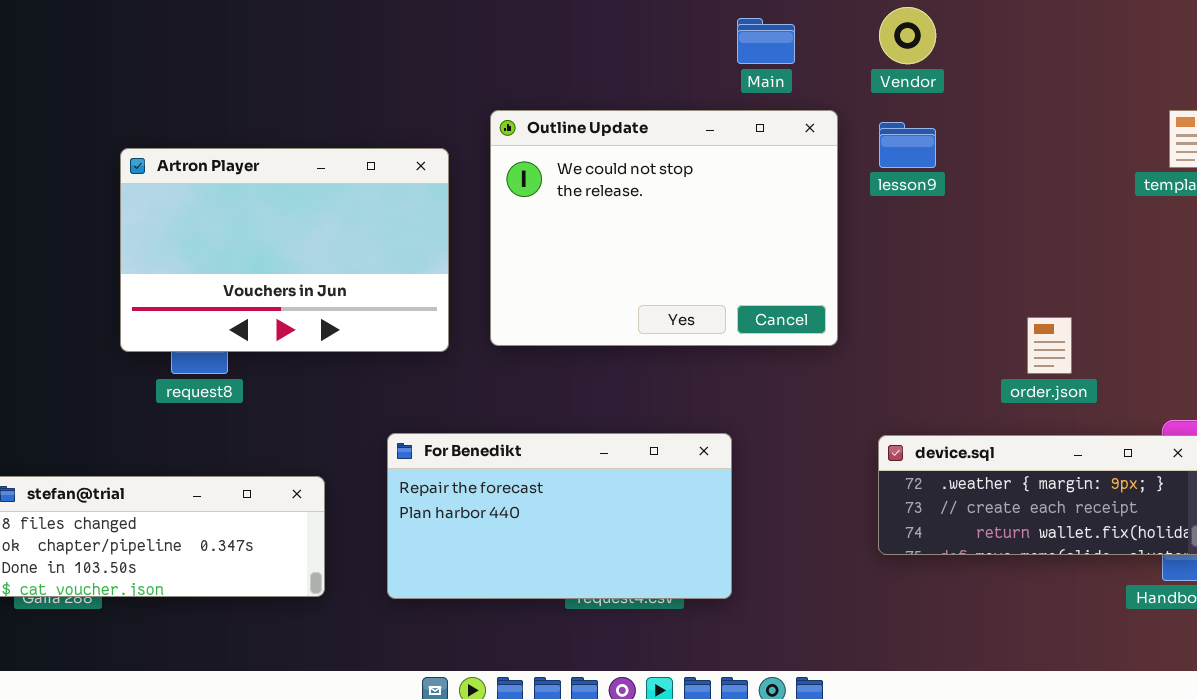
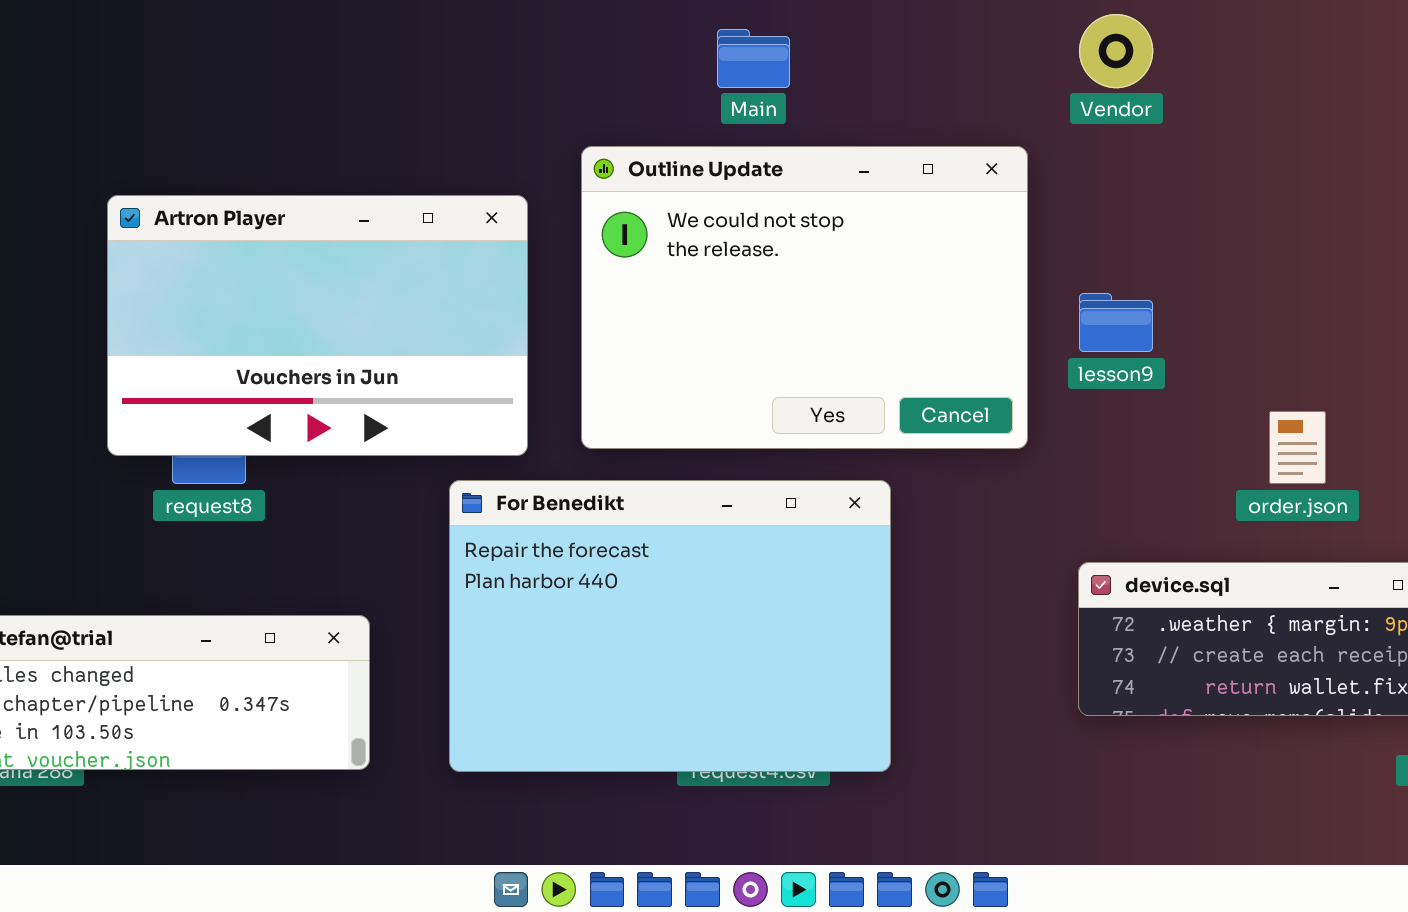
Main: [737,18,795,64] -> [717,29,790,88], moved
lesson9: [879,122,936,168] -> [1079,293,1153,352], moved
For Benedikt: [387,433,732,599] -> [449,480,891,772], resized

